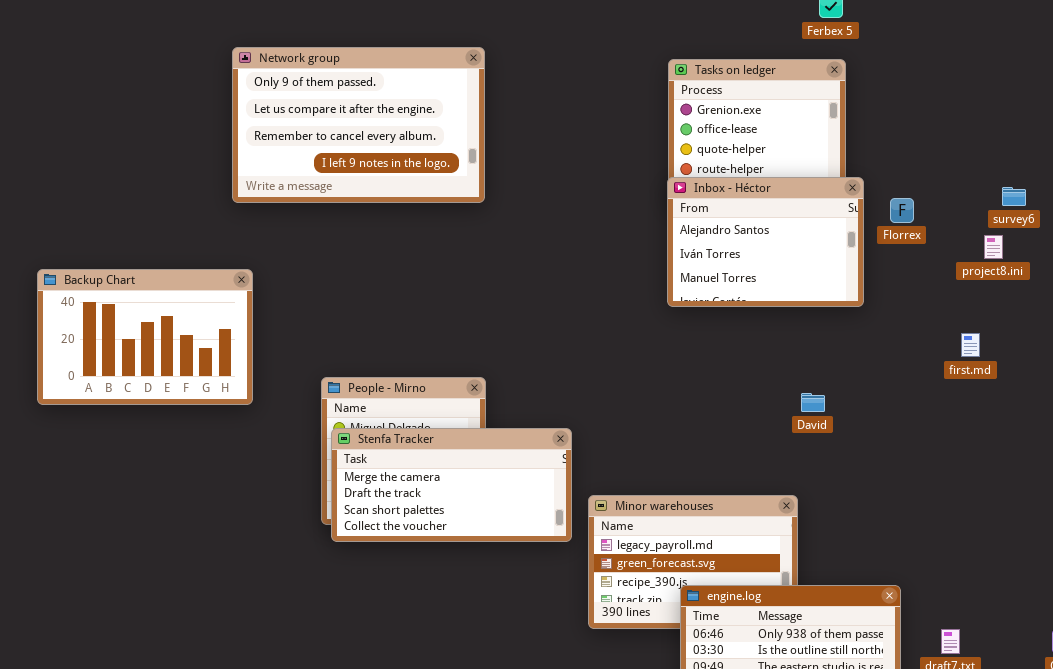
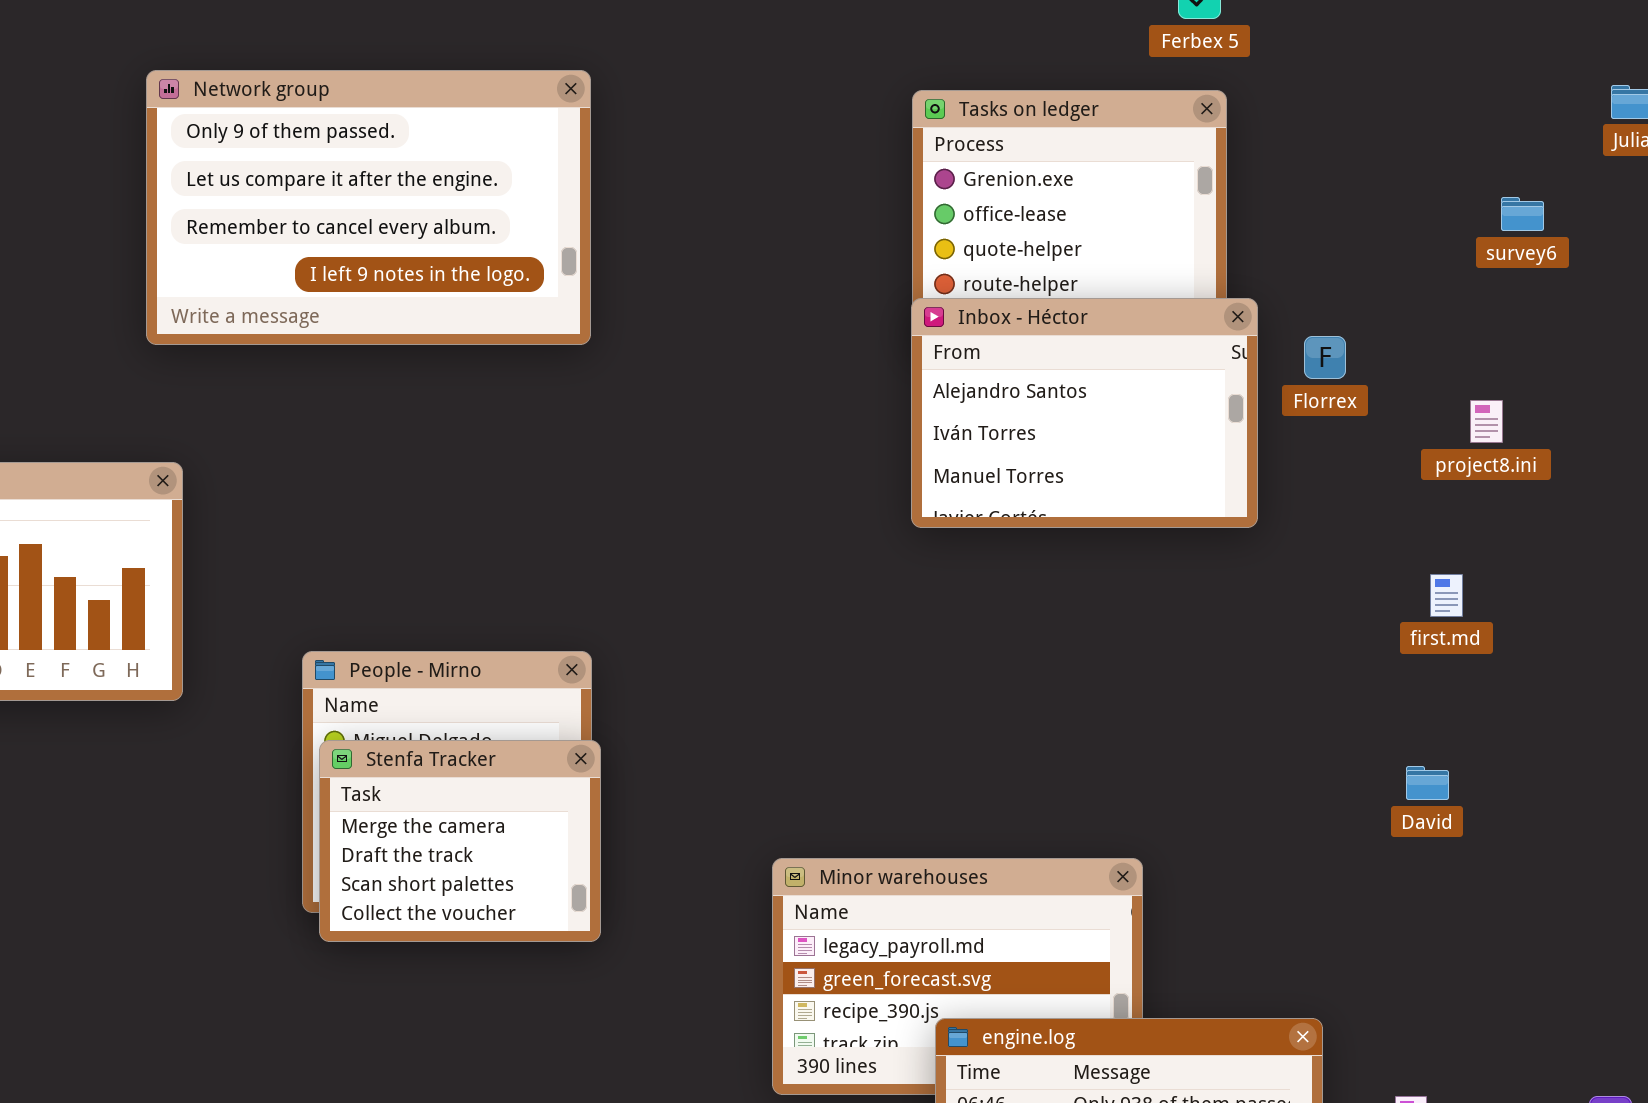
survey6: [1002,187,1026,206] -> [1501,197,1544,231], moved
David: [801,393,825,412] -> [1406,766,1449,800], moved
Stenfa Tracker: [331,428,572,542] -> [319,740,601,942], resized

